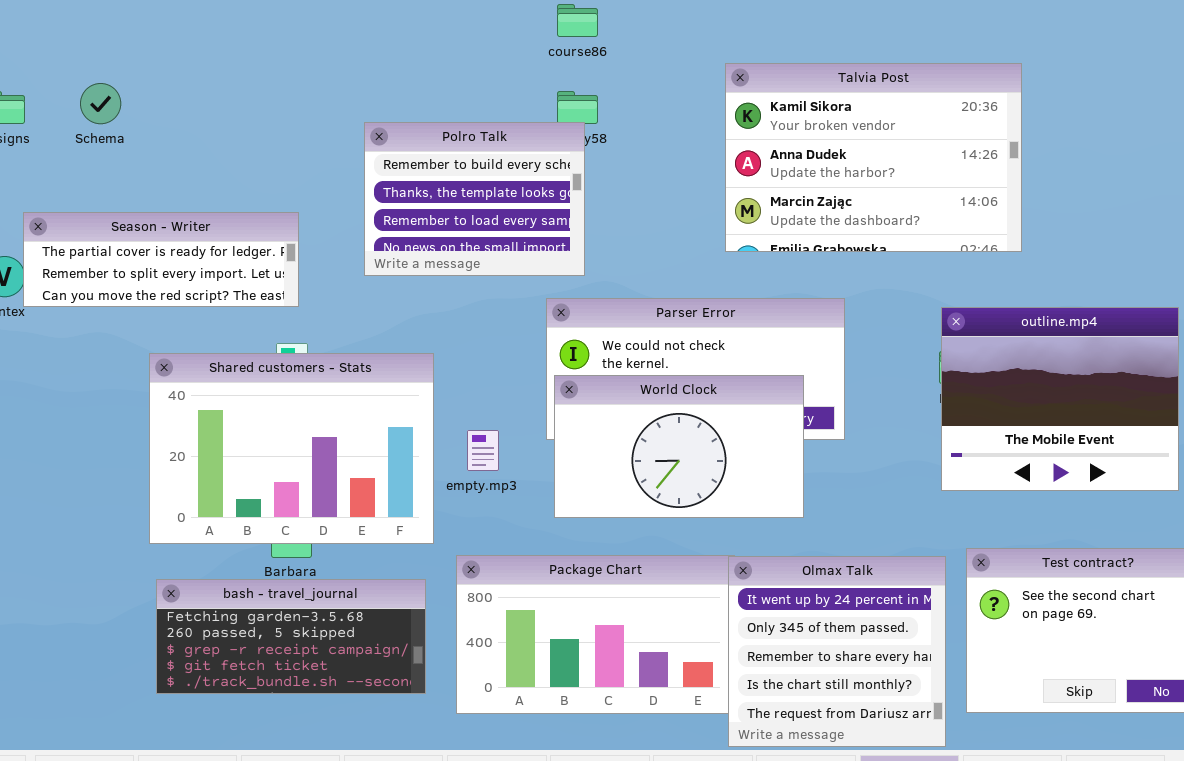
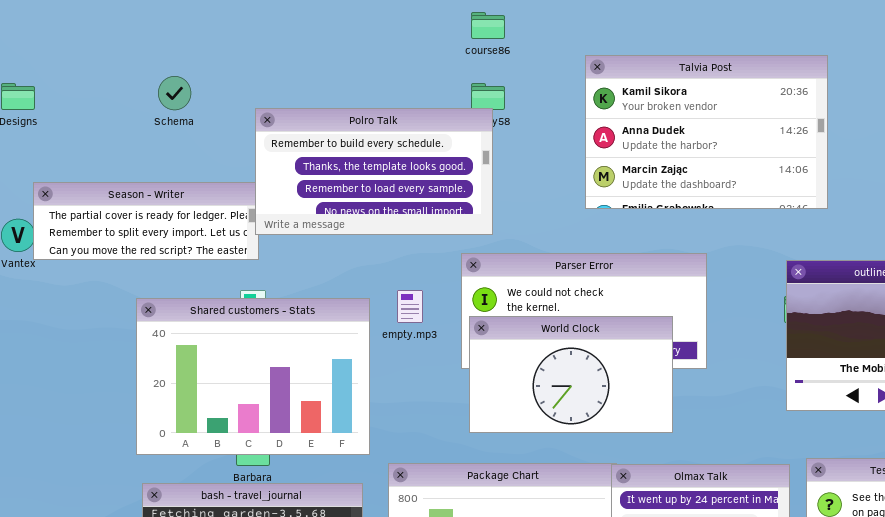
Talvia Post: [725,63,1022,252] -> [585,55,828,209], moved
Schema: [80,83,121,124] -> [158,76,191,110], moved
Polro Talk: [364,122,585,276] -> [255,108,493,235], resized
empty.mp3: [467,430,499,471] -> [397,290,423,323], moved

